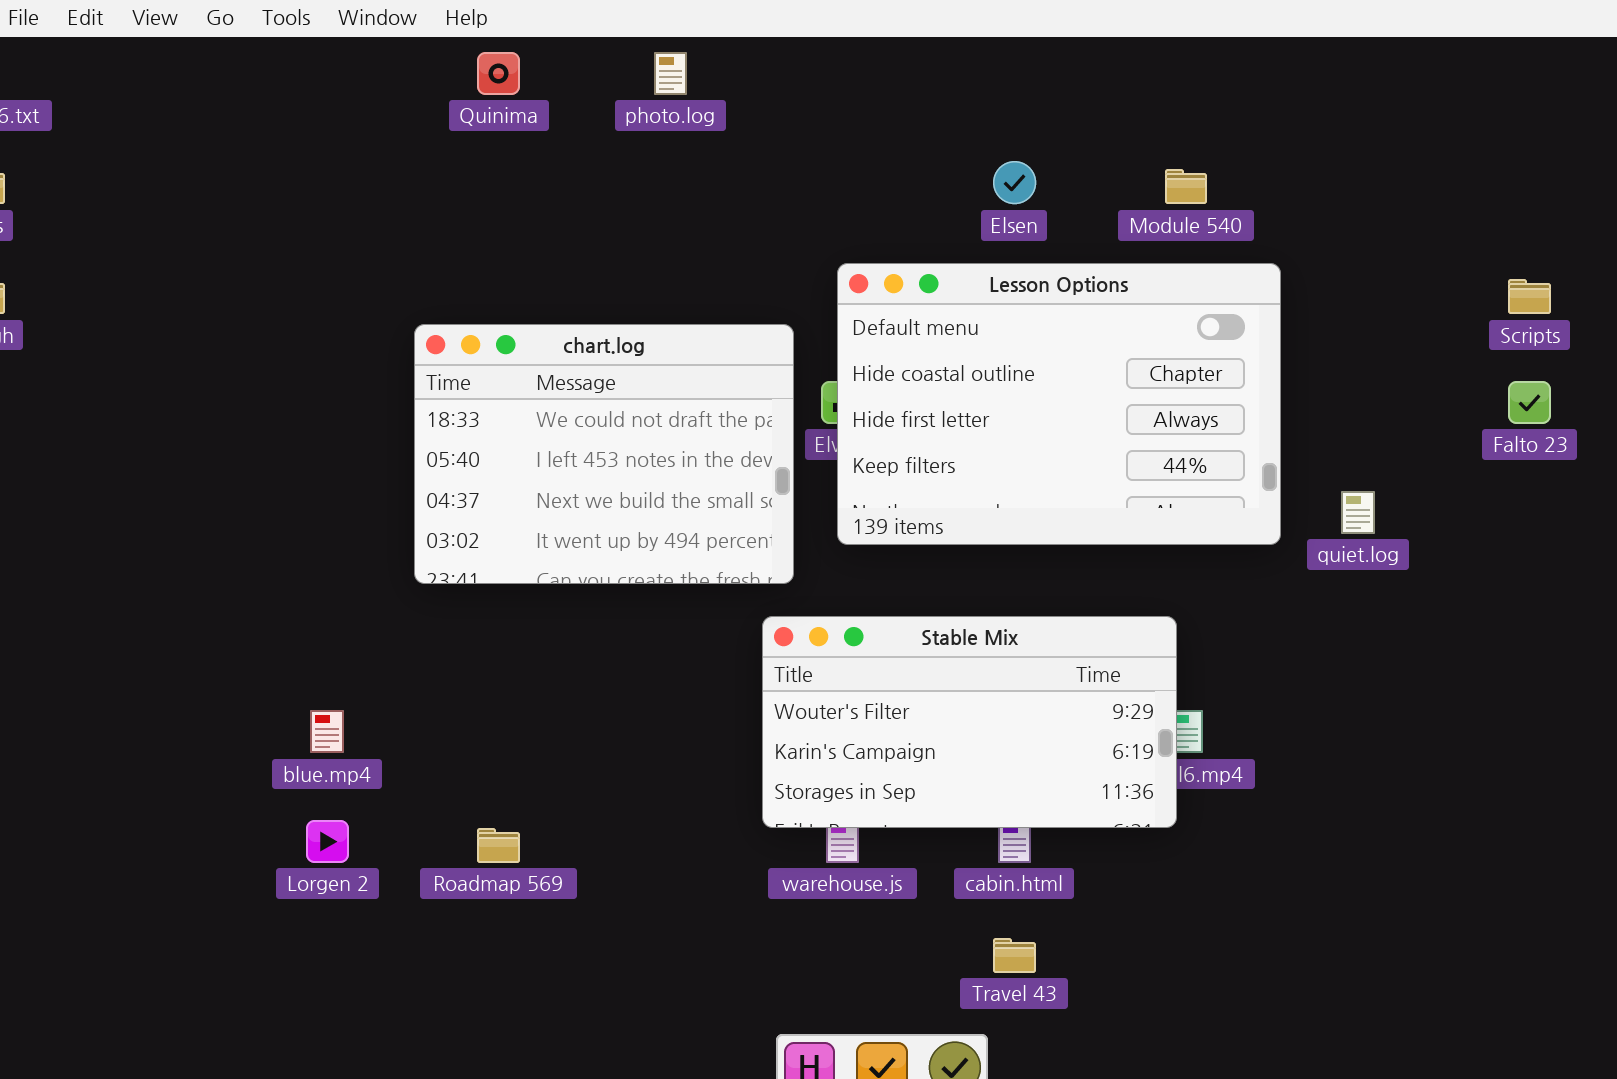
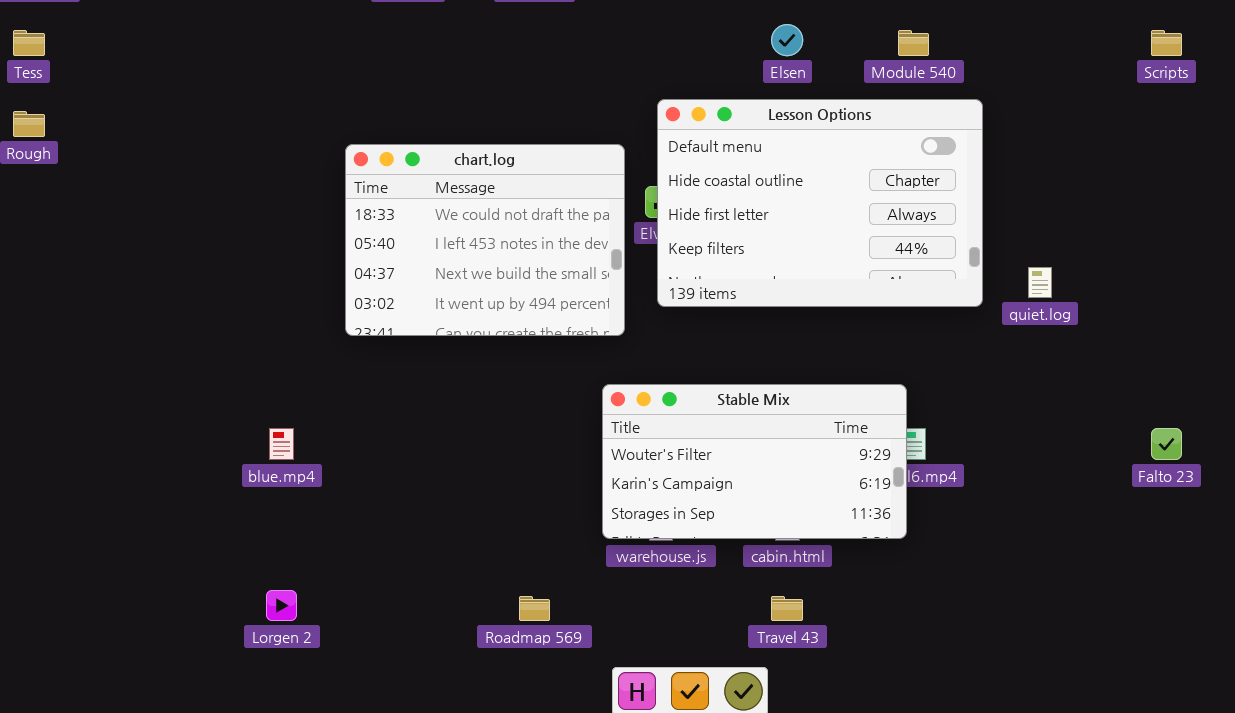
Scripts: [1508,279,1551,314] -> [1151,30,1182,56], moved
Falto 23: [1508,381,1551,424] -> [1151,428,1182,460], moved
Stable Mix: [762,616,1177,828] -> [602,384,907,539], moved
Lorgen 2: [306,820,349,863] -> [266,590,297,621], moved
Roadmap 569: [477,828,520,863] -> [519,596,550,621], moved

